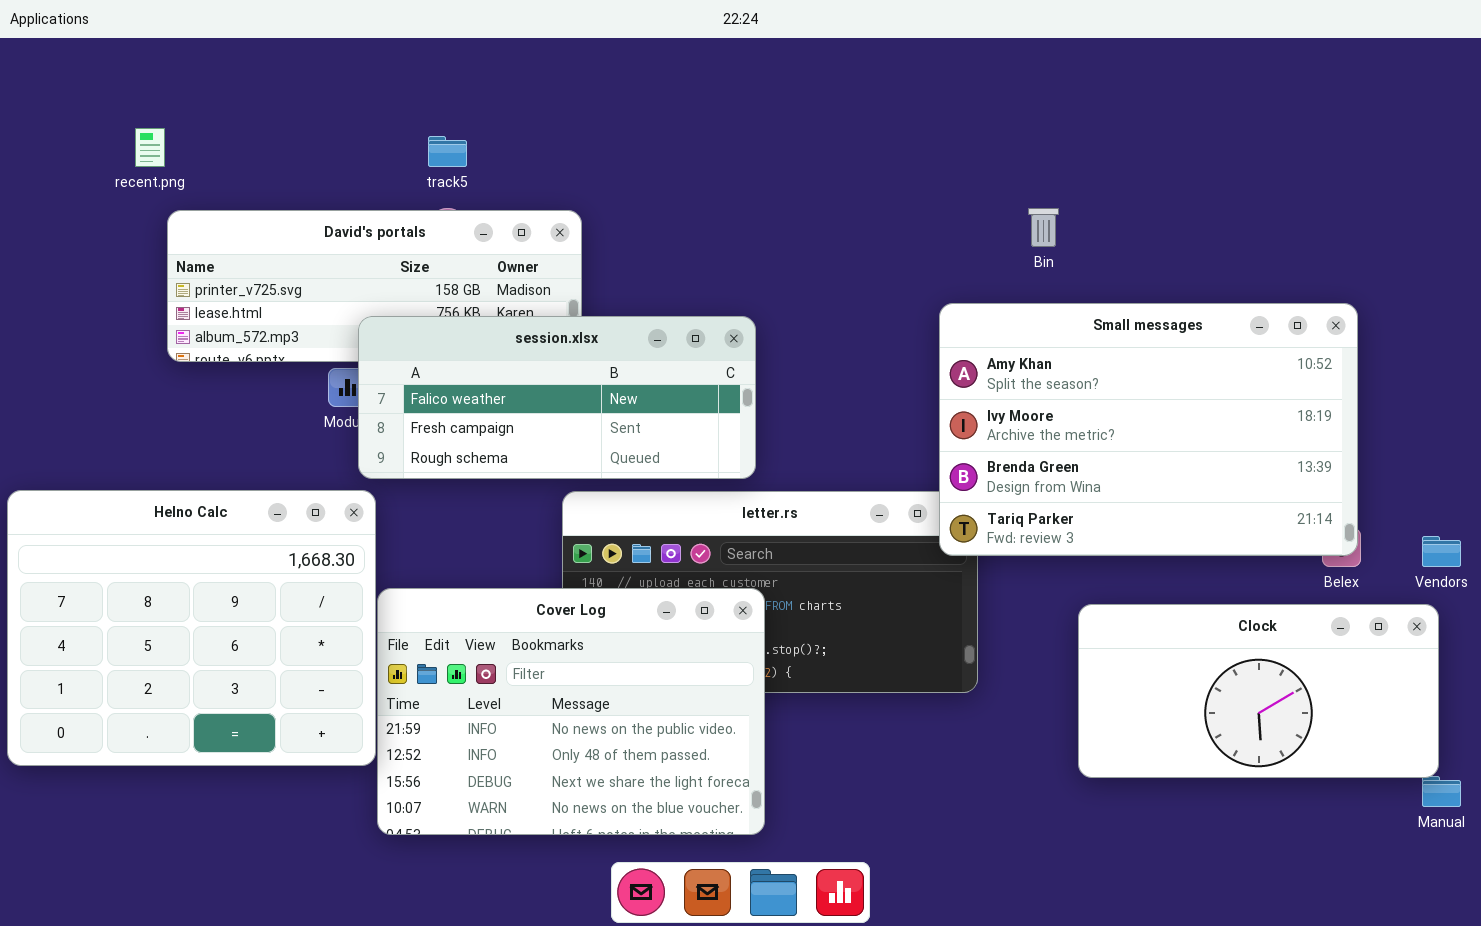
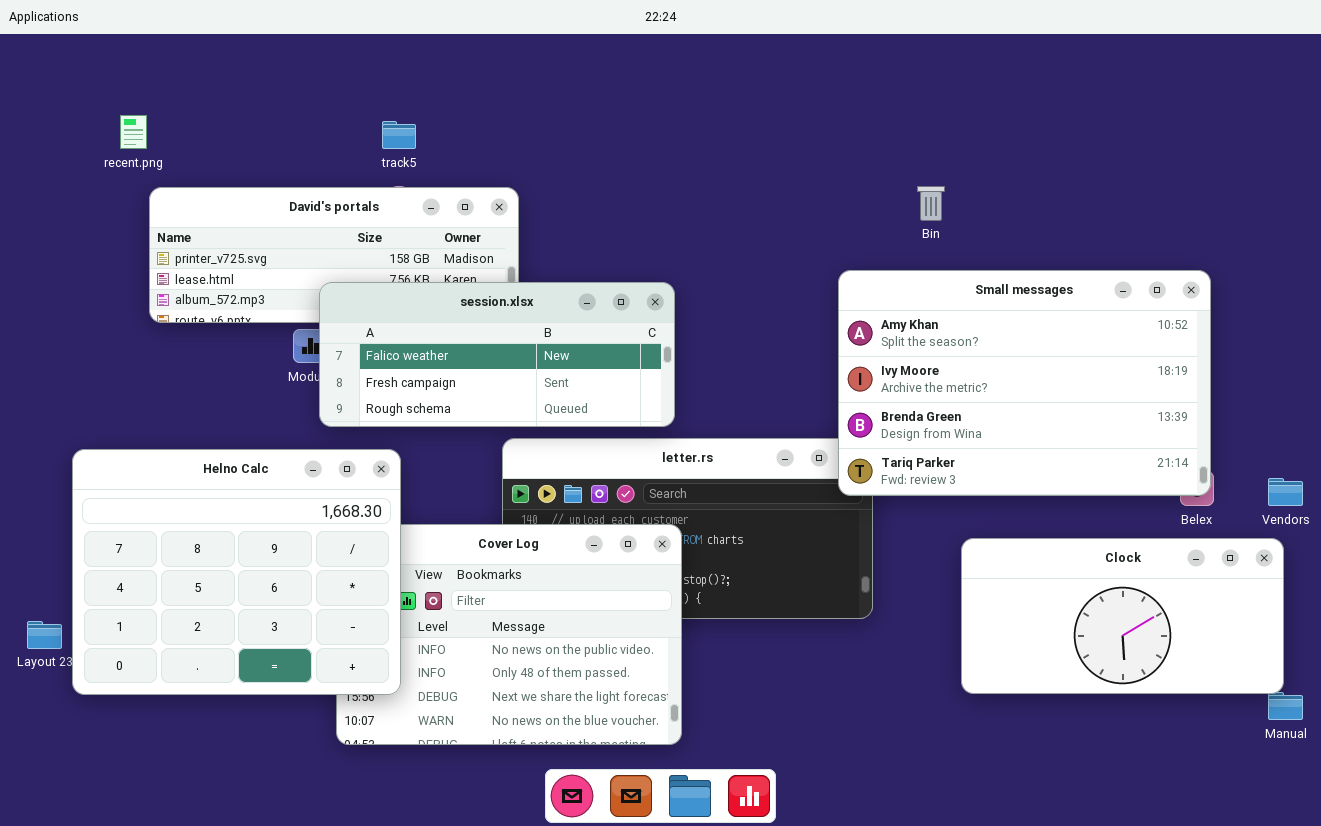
Helno Calc: [7,490,376,766] -> [72,449,401,695], moved

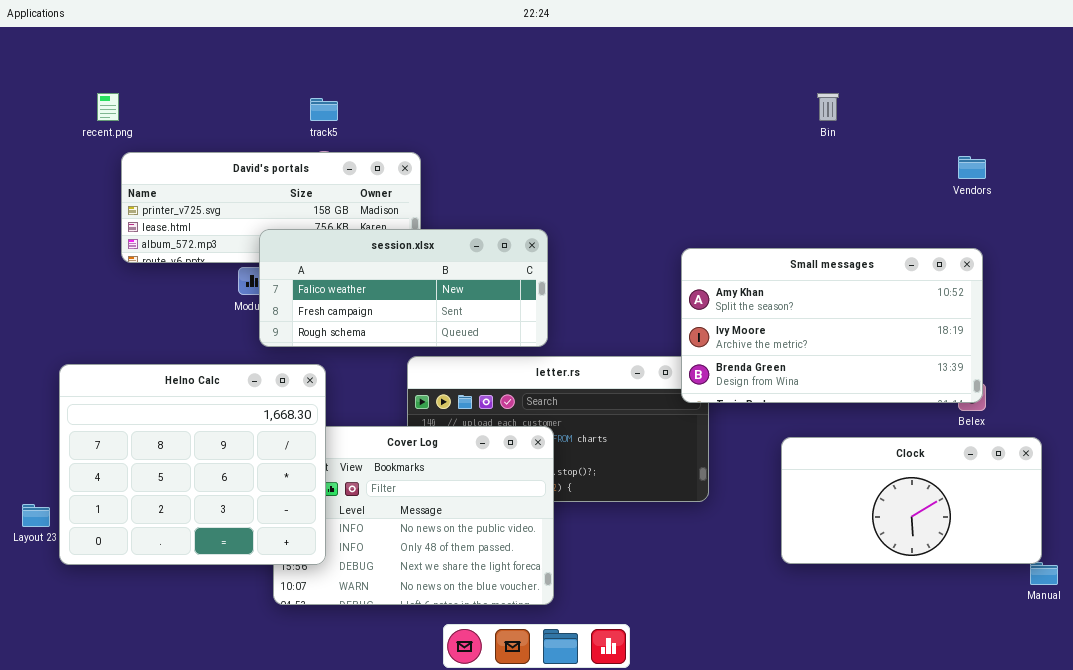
Bin: [917,186,945,221] -> [817,93,839,121], moved
Small messages: [838,270,1211,496] -> [681,248,983,403], resized
Vendors: [1268,478,1303,506] -> [958,156,986,179], moved

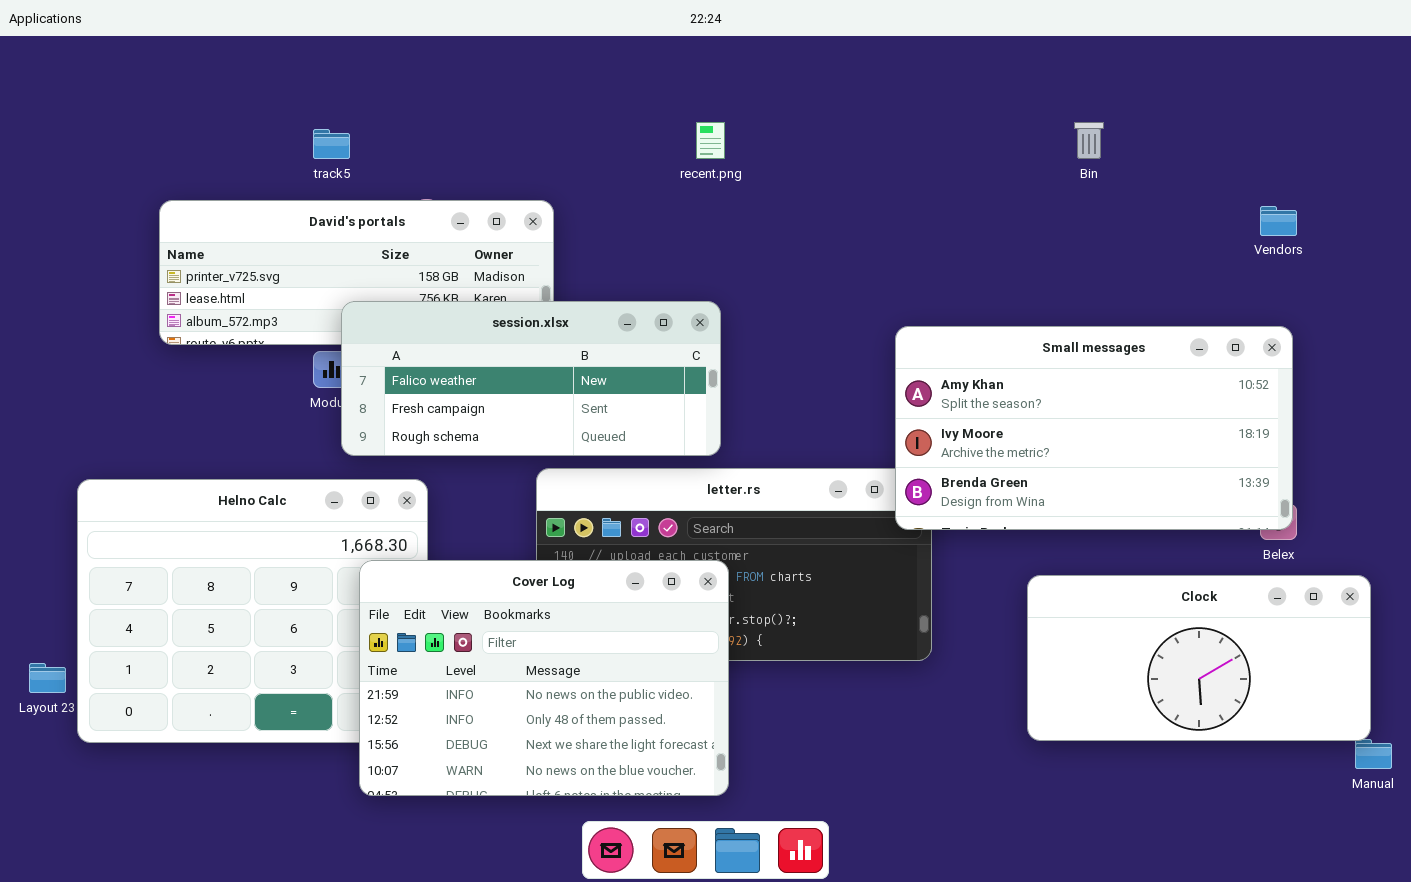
recent.png: [97,93,119,121] -> [696,122,725,159], moved
track5: [310,98,338,121] -> [313,129,350,159], moved
Cover Log: [273,426,554,605] -> [359,560,729,796], raised

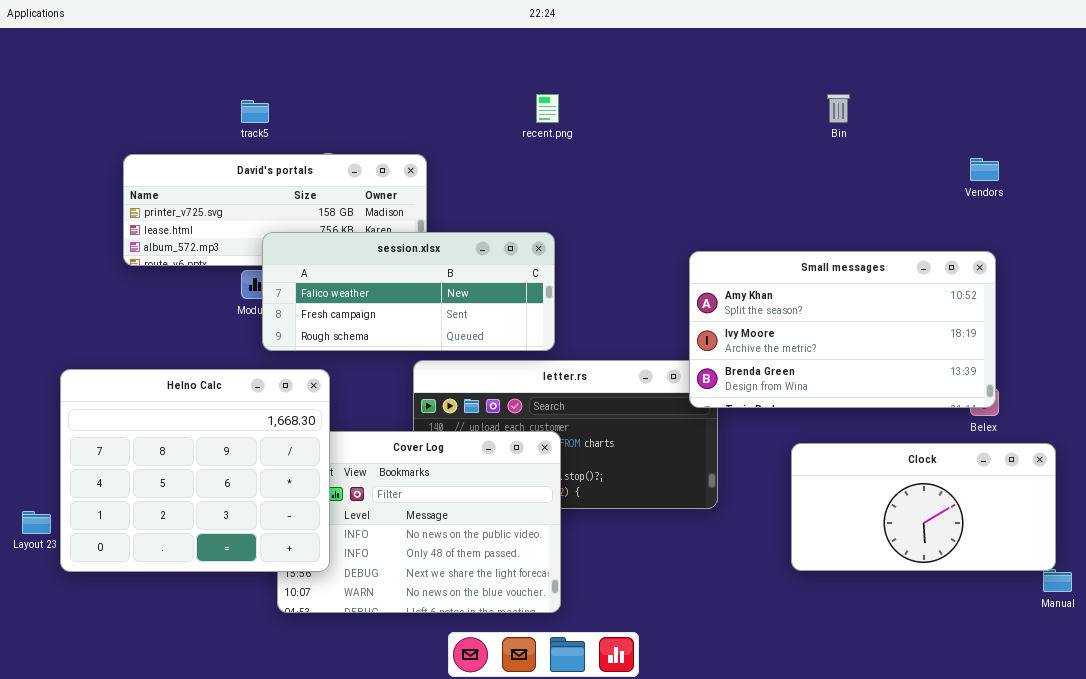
Helno Calc: [77,479,428,743] -> [60,369,330,572], raised

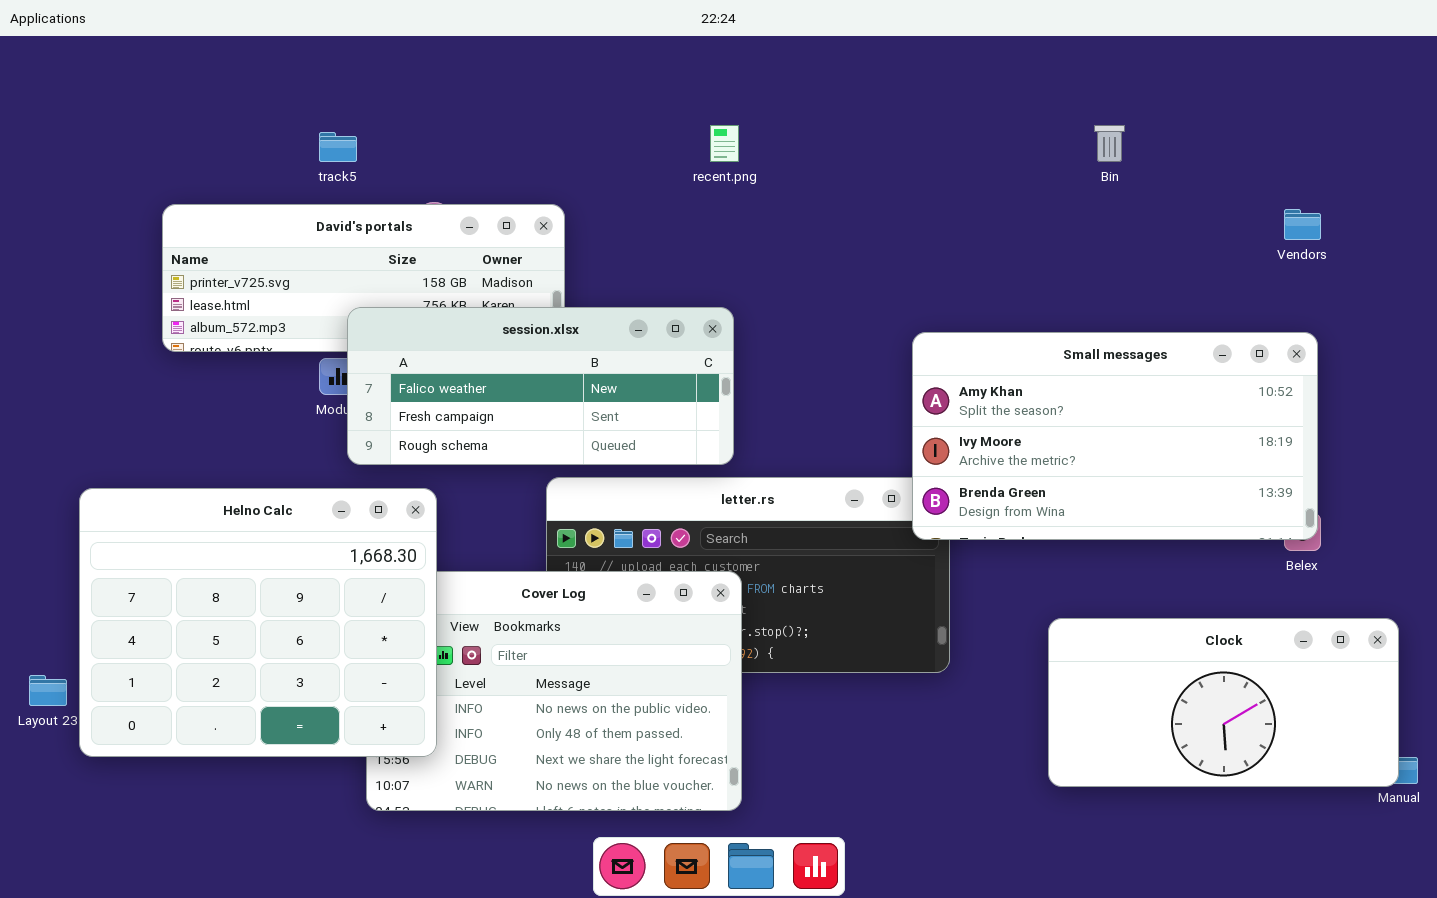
Clock: [791,443,1056,571] -> [1048,618,1399,787], moved

